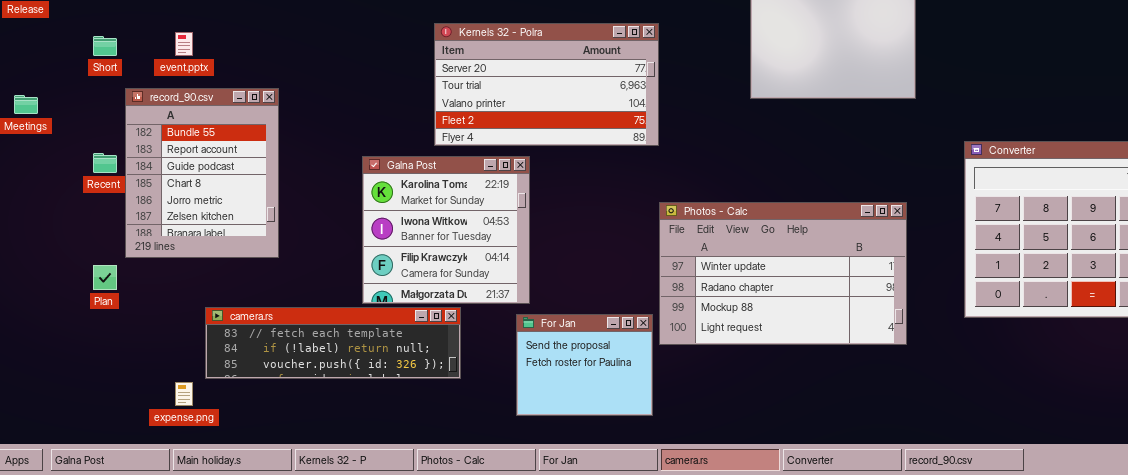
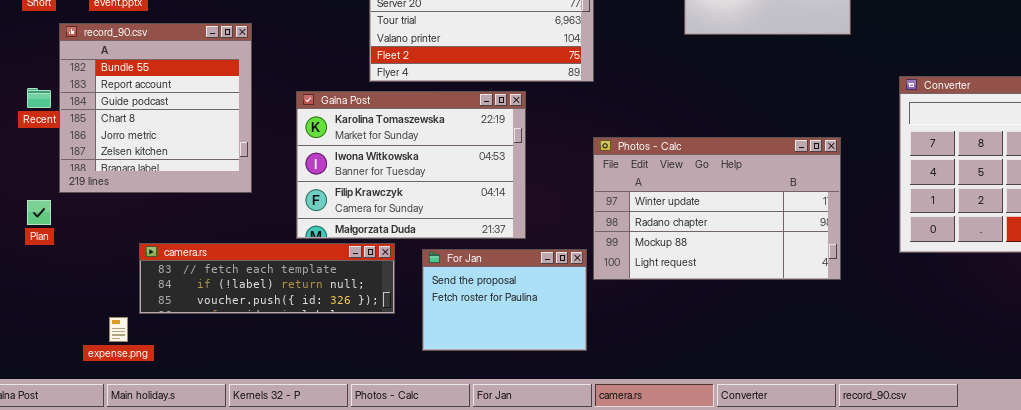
record_90.csv: [125,88,279,258] -> [59,23,252,193], resized
Galna Post: [362,156,530,304] -> [296,91,526,239], resized
For Jan: [516,314,653,416] -> [422,249,587,351], resized

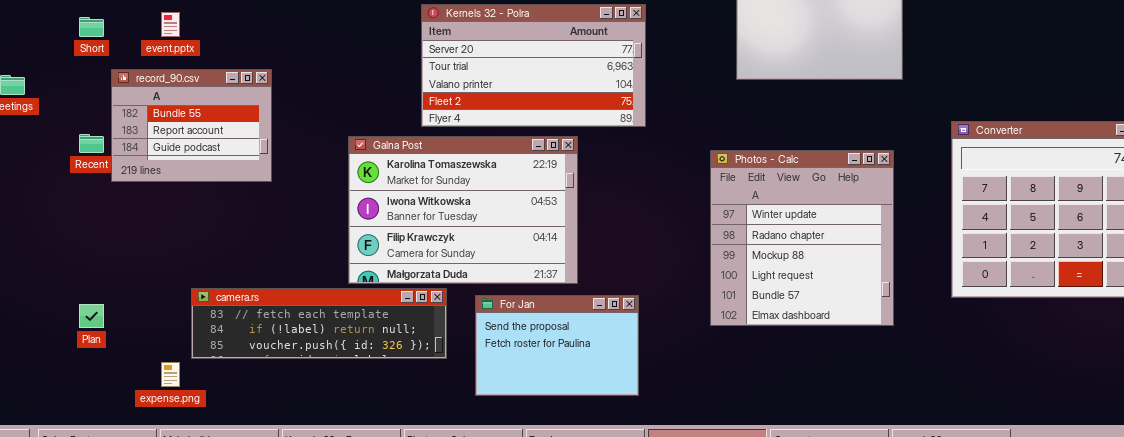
record_90.csv: [59,23,252,193] -> [111,69,272,182], resized
Photos - Calc: [593,137,841,280] -> [710,150,894,326], resized
Plan: [27,200,51,225] -> [79,304,104,328], moved

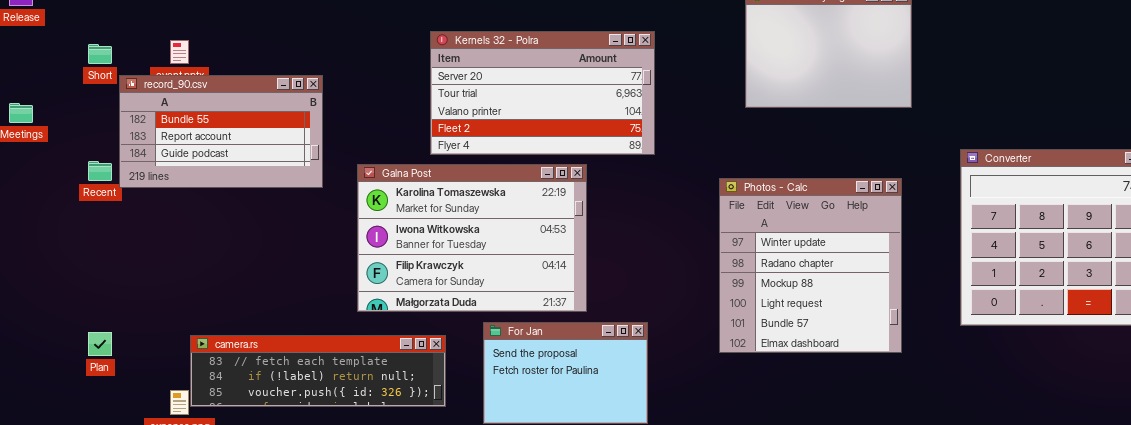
record_90.csv: [111,69,272,182] -> [119,75,323,188], moved, resized
camera.rs: [191,288,447,359] -> [190,335,446,407], moved

